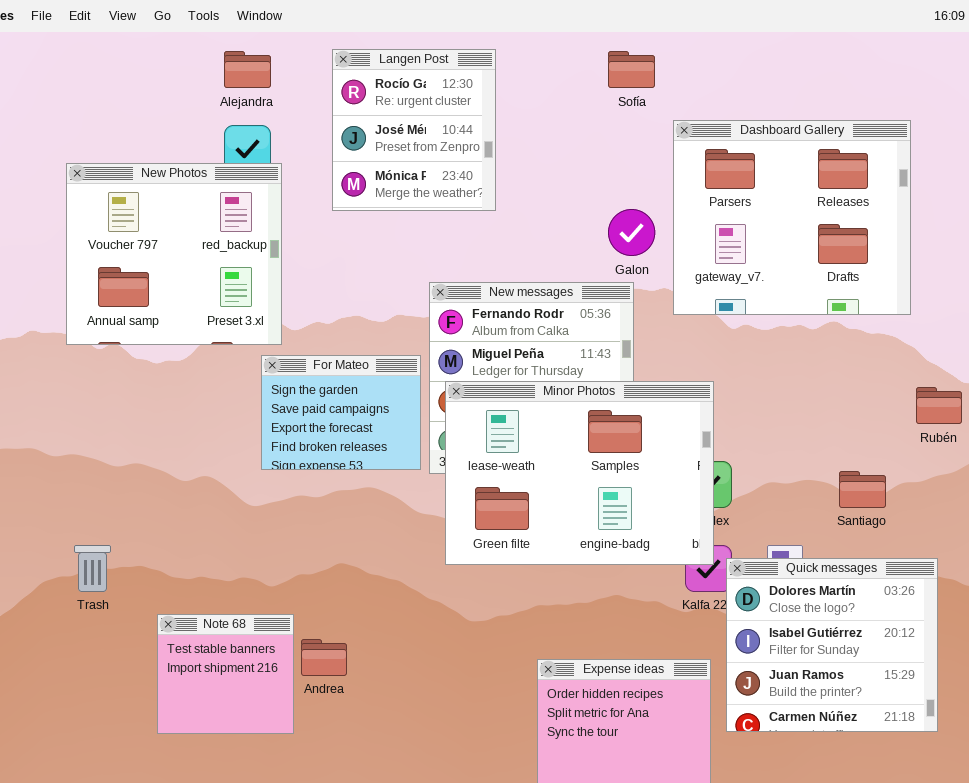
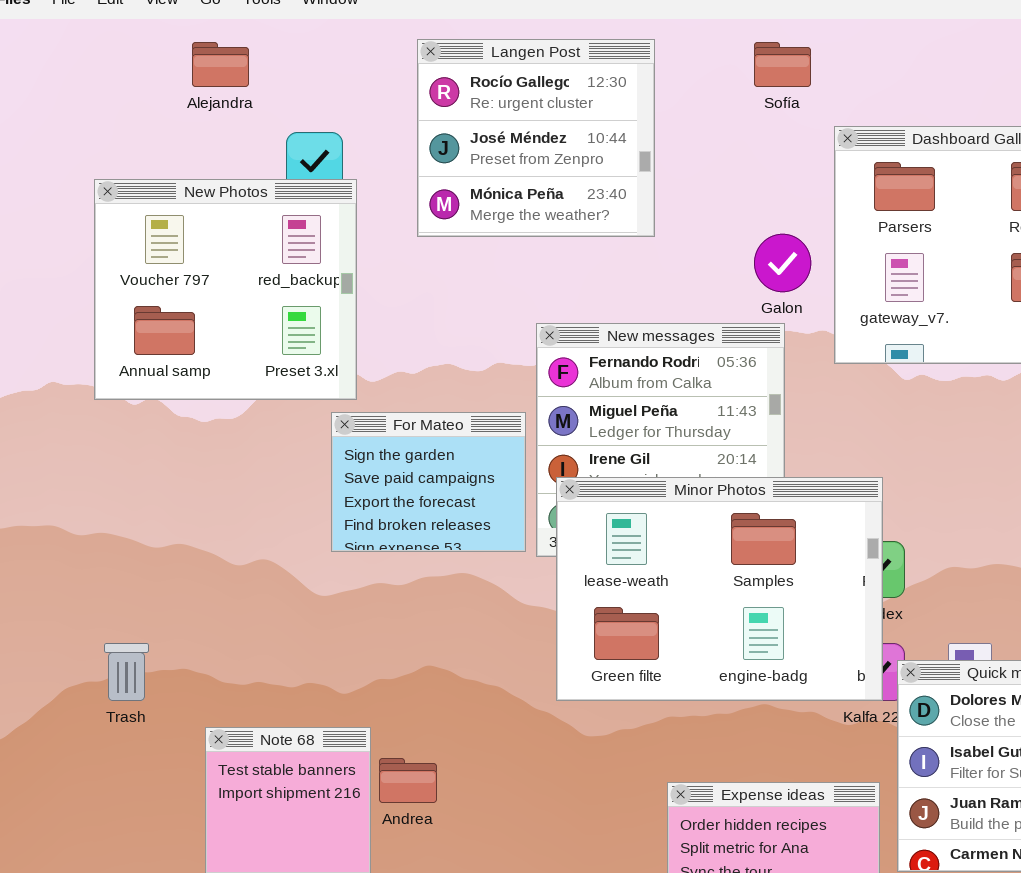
Langen Post: [332,49,496,211] -> [417,39,655,237], resized
Alejandra: [224,51,271,88] -> [192,42,249,87], moved
Minor Photos: [445,381,714,565] -> [556,477,883,701], moved

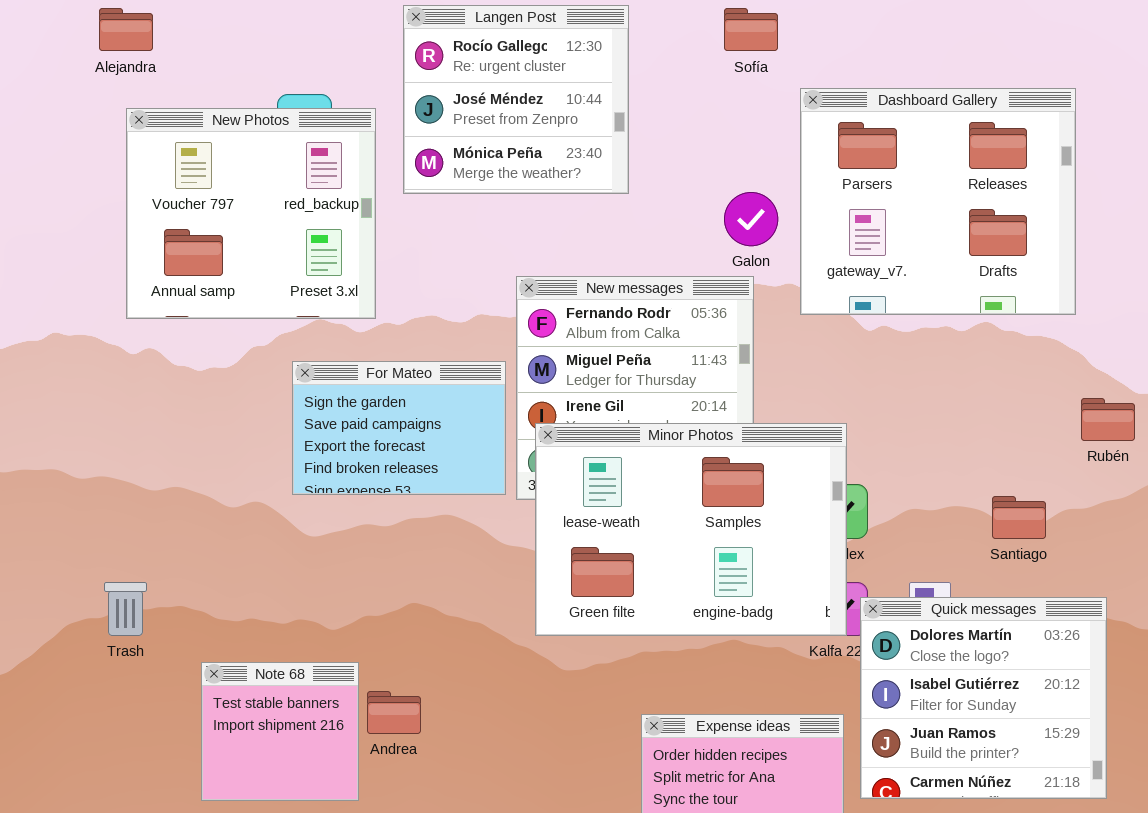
Alejandra: [192,42,249,87] -> [99,8,153,51], moved
New Photos: [94,179,357,400] -> [126,108,376,319], moved
For Mateo: [331,412,526,552] -> [292,361,506,495], resized

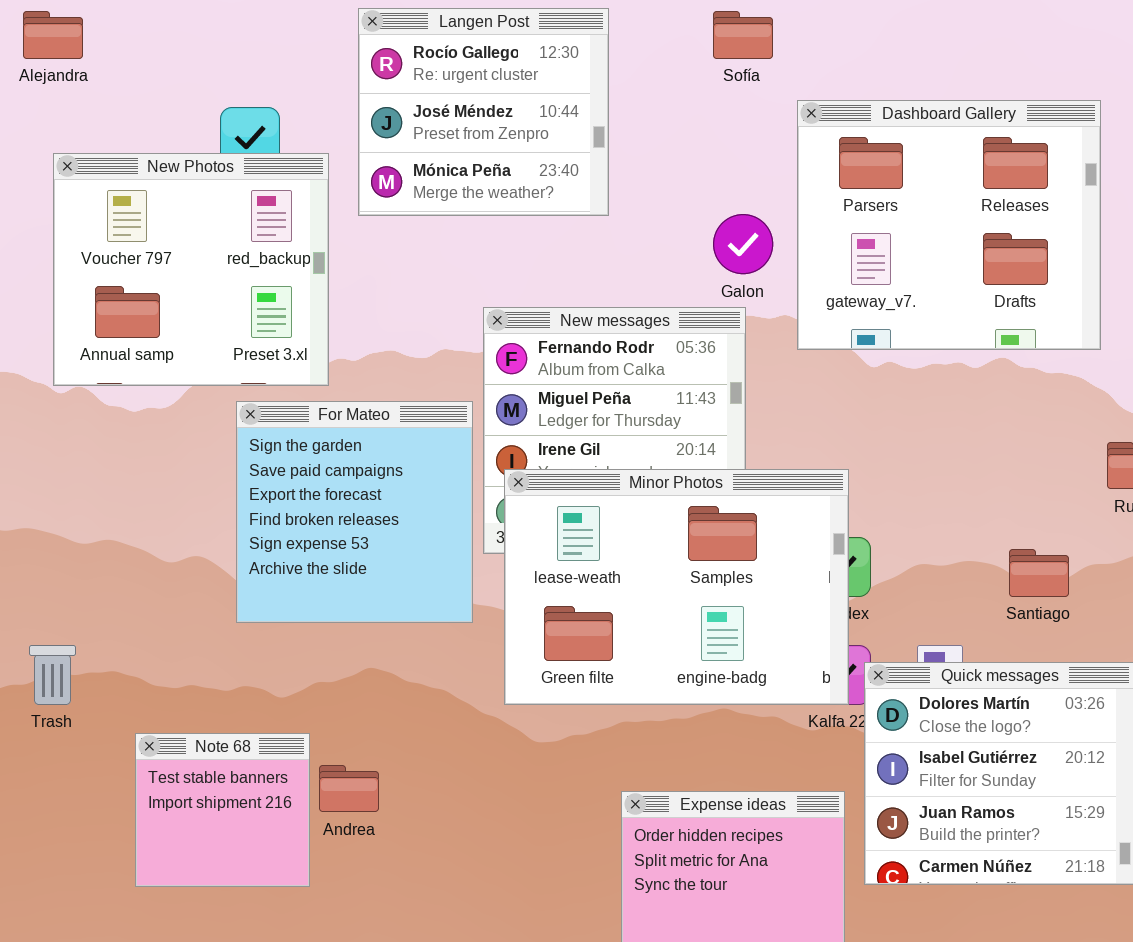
New Photos: [126,108,376,319] -> [53,153,329,386], moved
For Mateo: [292,361,506,495] -> [236,401,473,623], resized

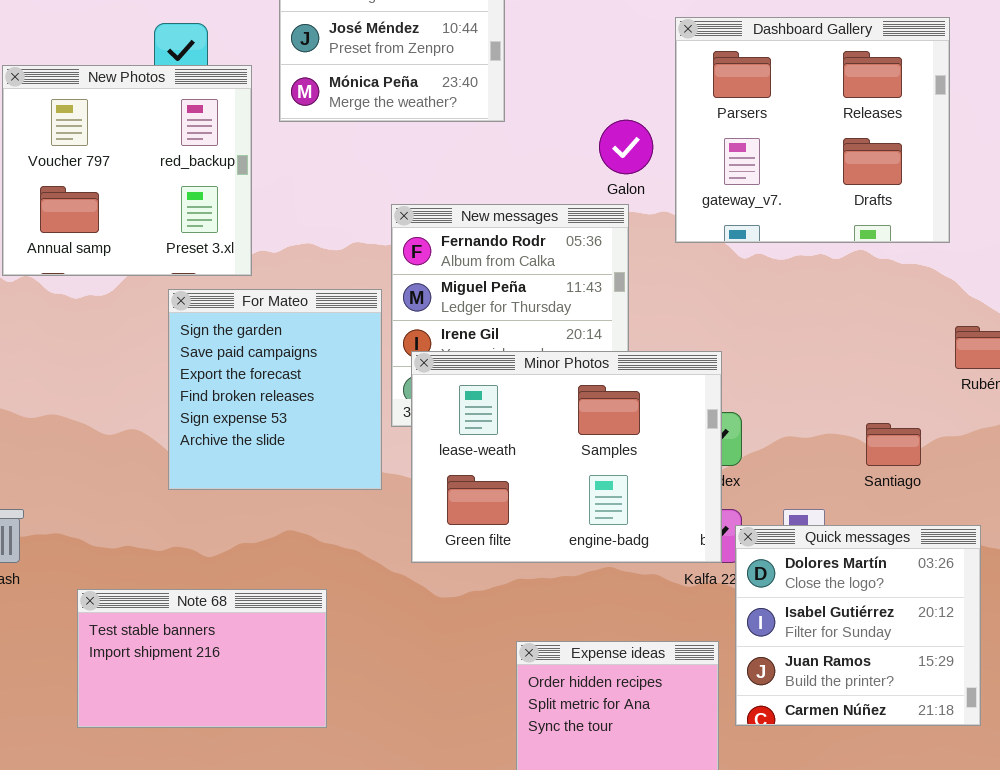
Note 68: [135,733,310,887] -> [77,589,327,728], resized

